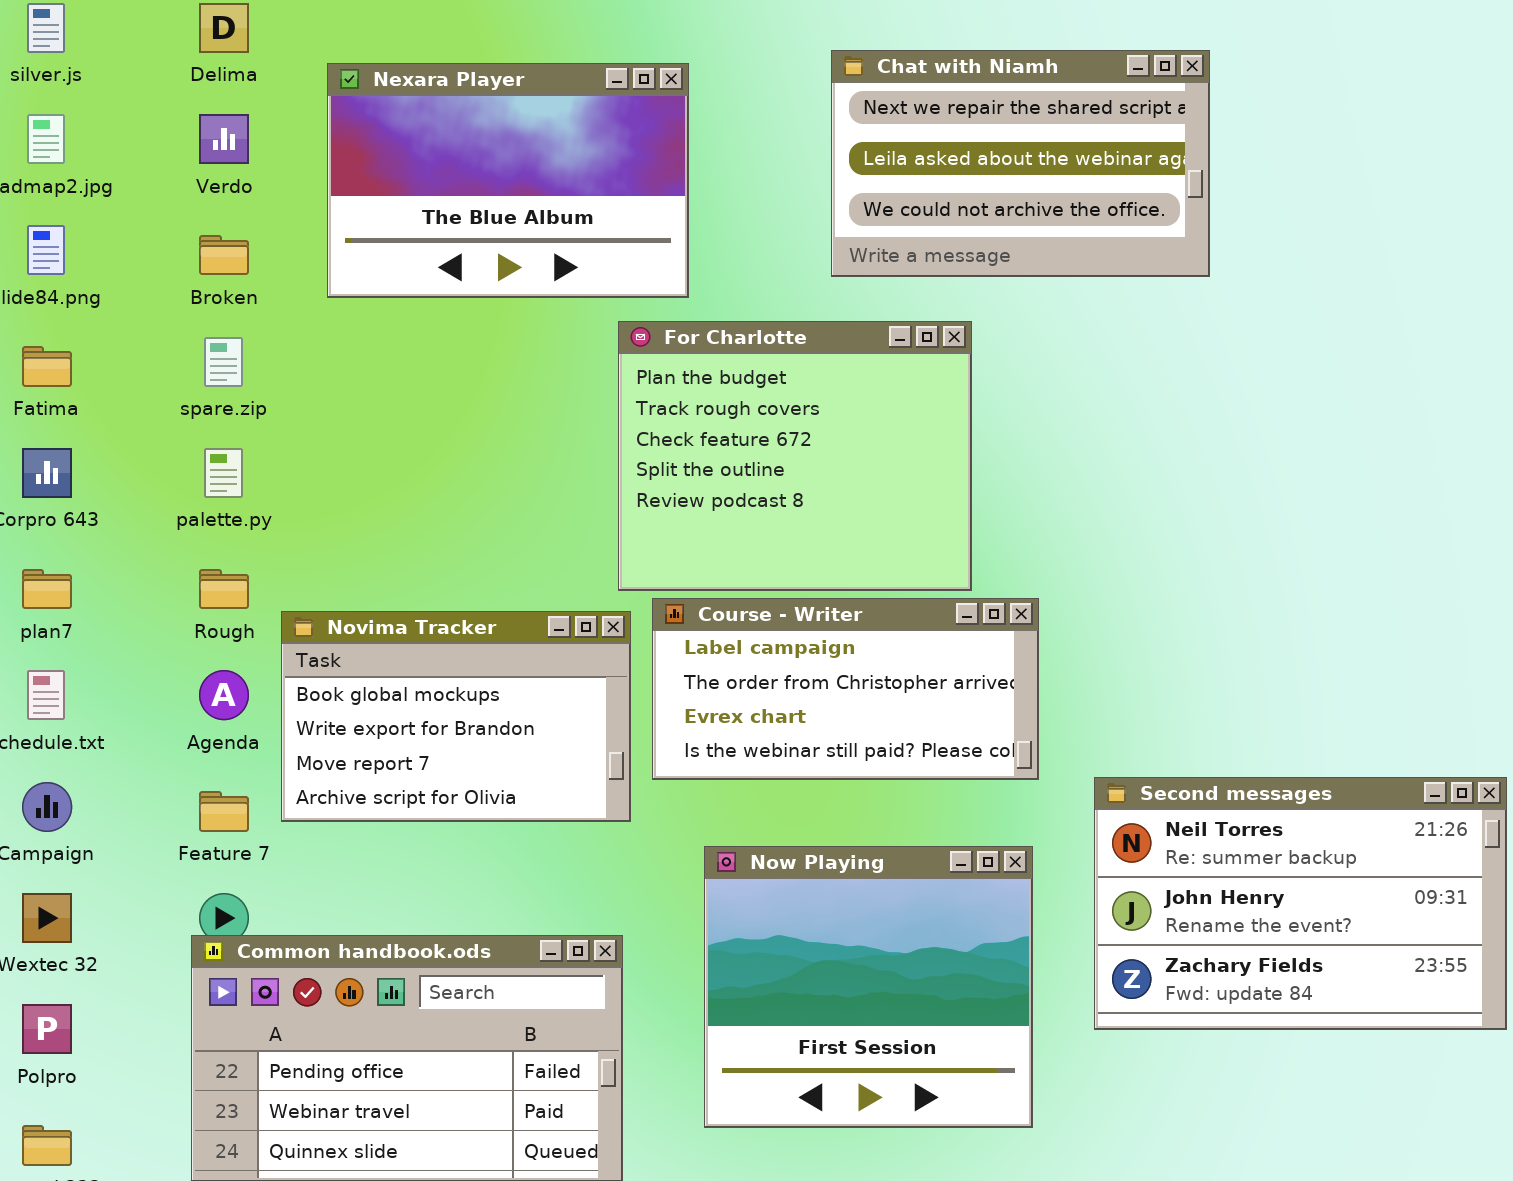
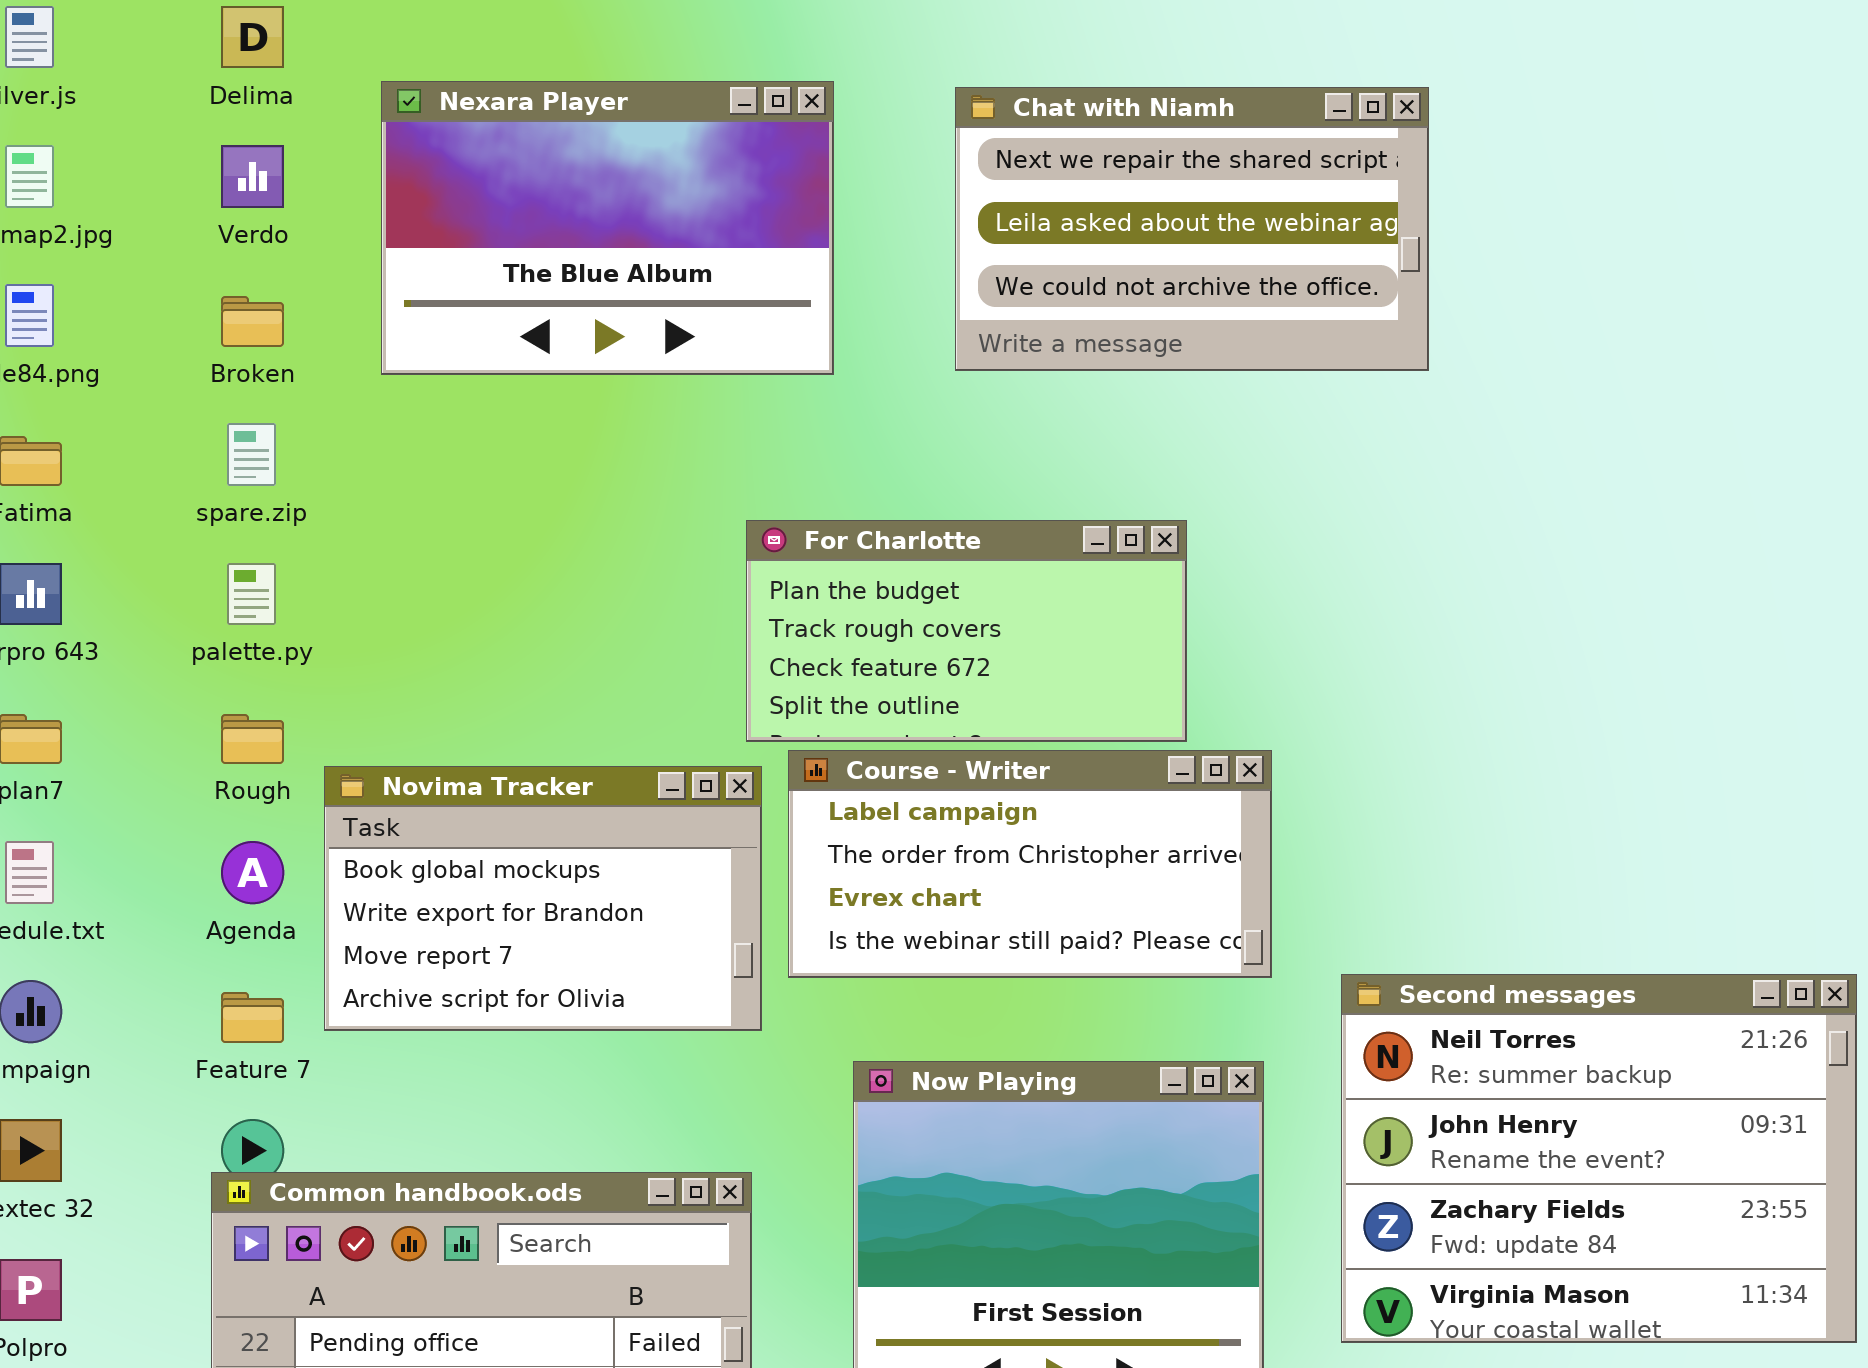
Chat with Niamh: [831,50,1210,277] -> [955,87,1429,371], moved
For Charlotte: [618,321,972,591] -> [746,520,1187,742], resized
Second messages: [1094,777,1507,1030] -> [1341,974,1857,1343], resized

